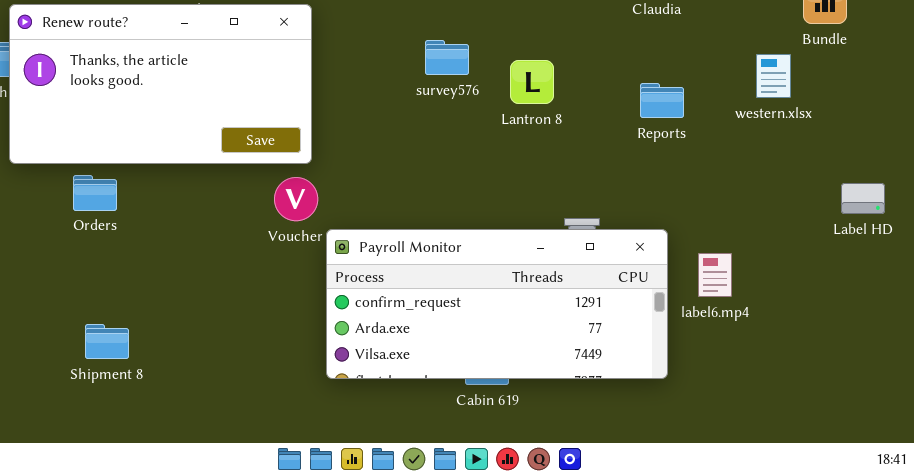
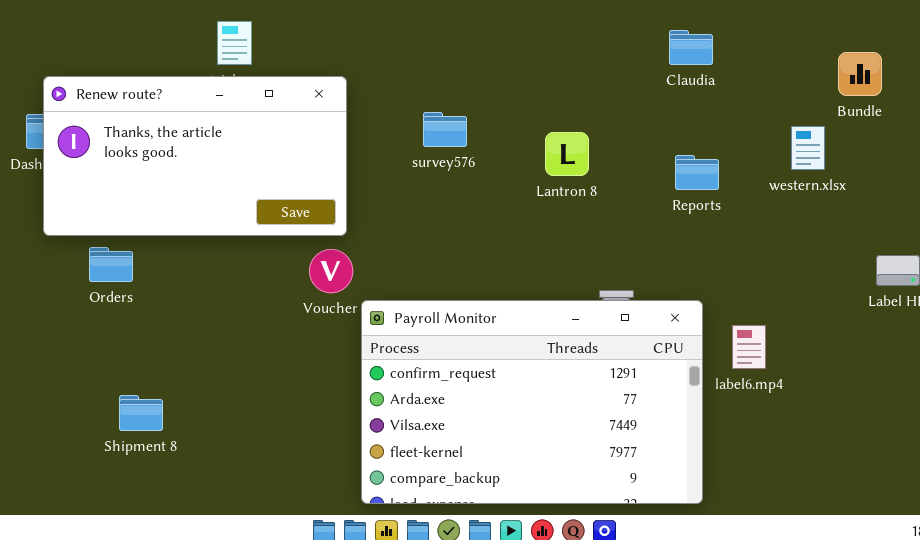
survey576: [425,40,469,75] -> [423,112,467,147], moved
Orders: [73,175,117,211] -> [89,247,133,282], moved
Payroll Monitor: [326,229,668,379] -> [361,300,703,504], resized

